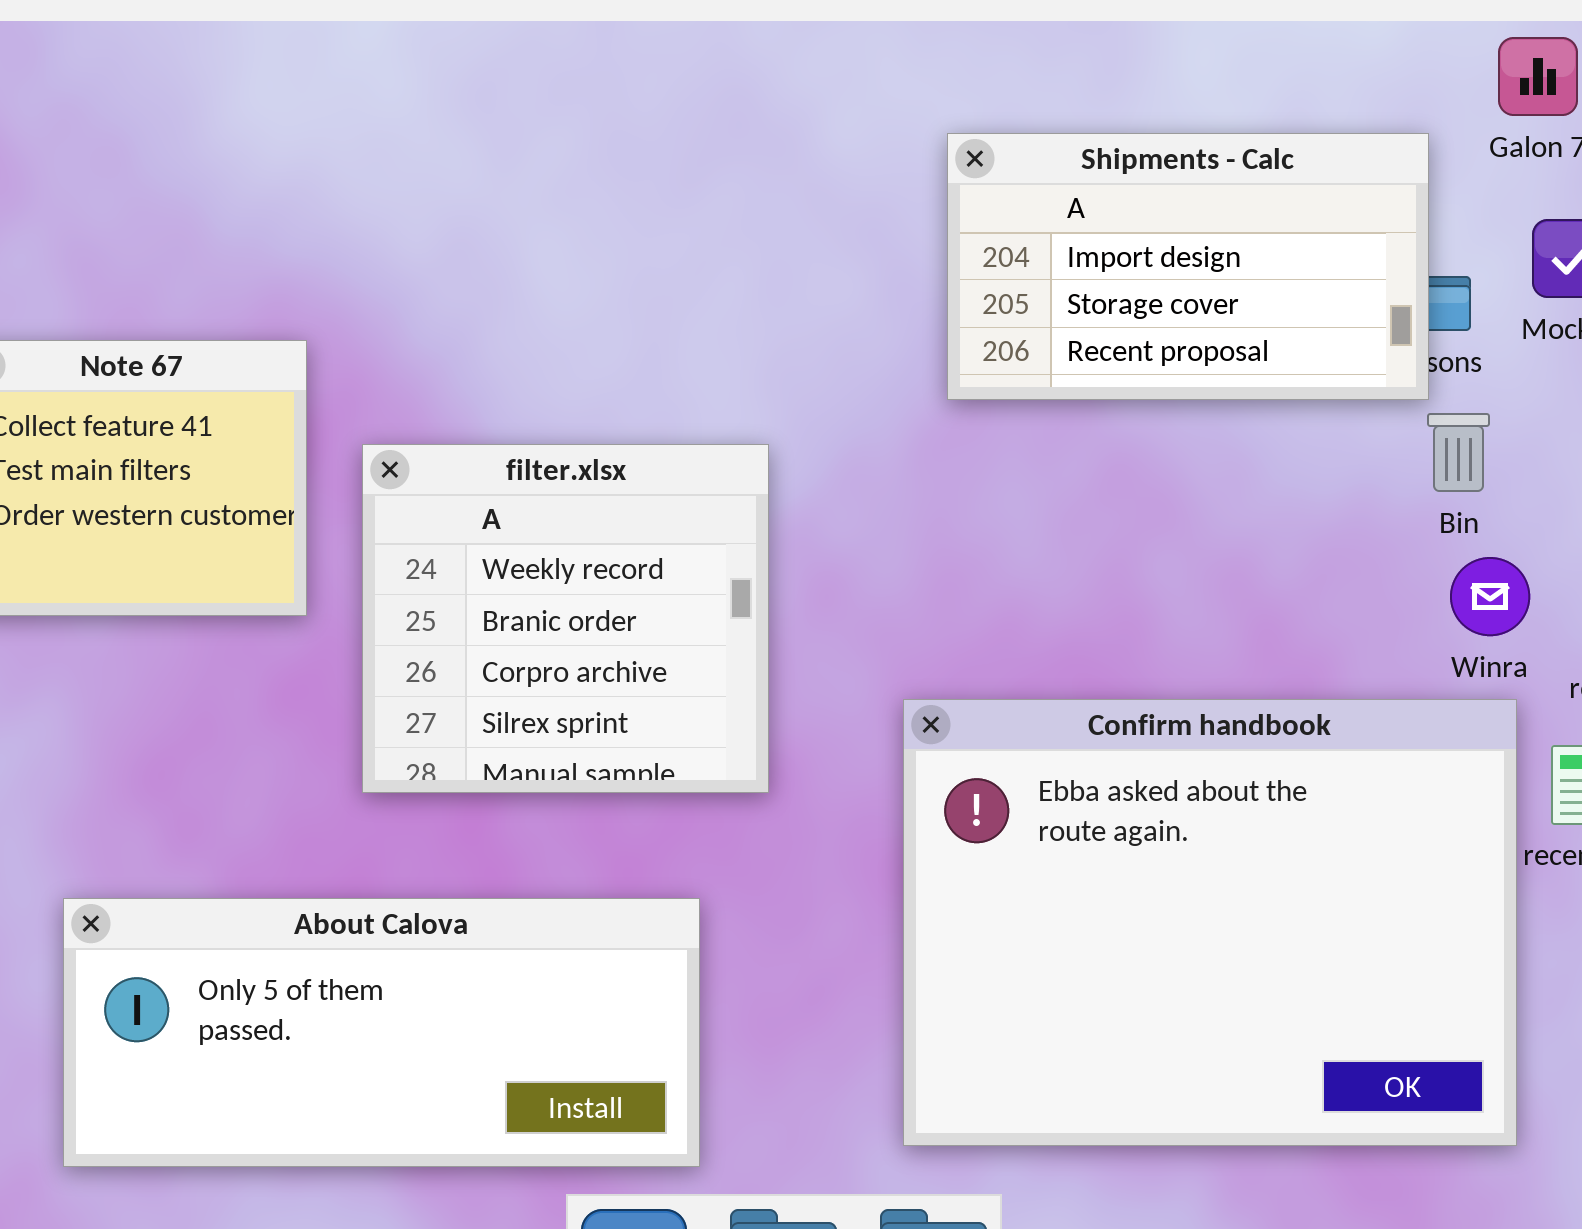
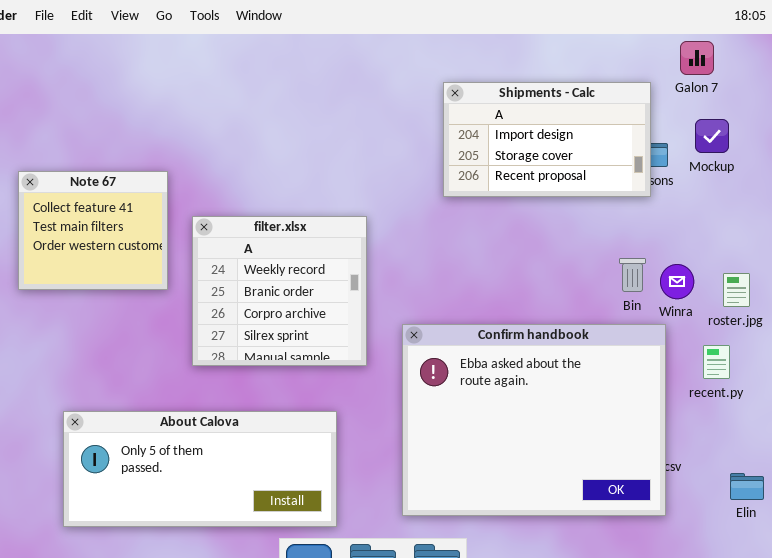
Bin: [1427,413,1490,492] -> [619,258,646,292], moved
Confirm handbook: [903,699,1517,1146] -> [402,324,666,516], moved

